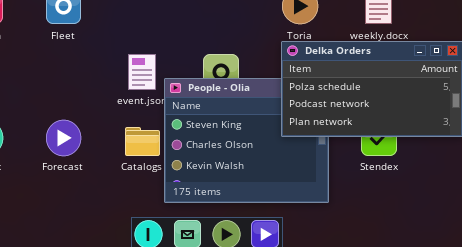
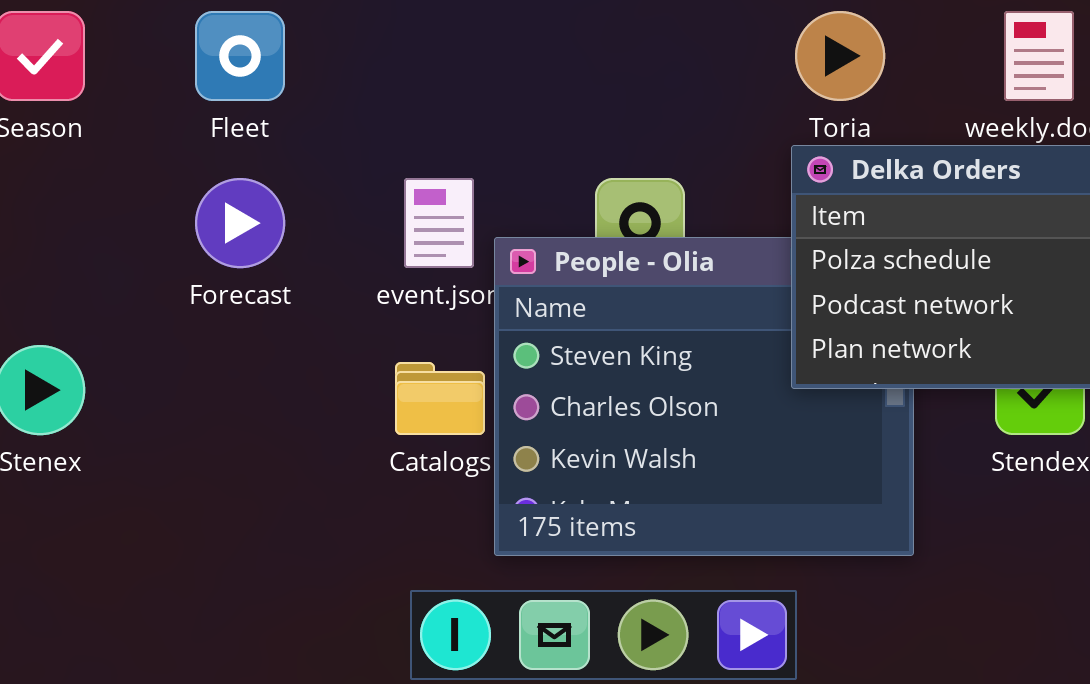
Forecast: [46,120,81,156] -> [195,178,285,268], moved

